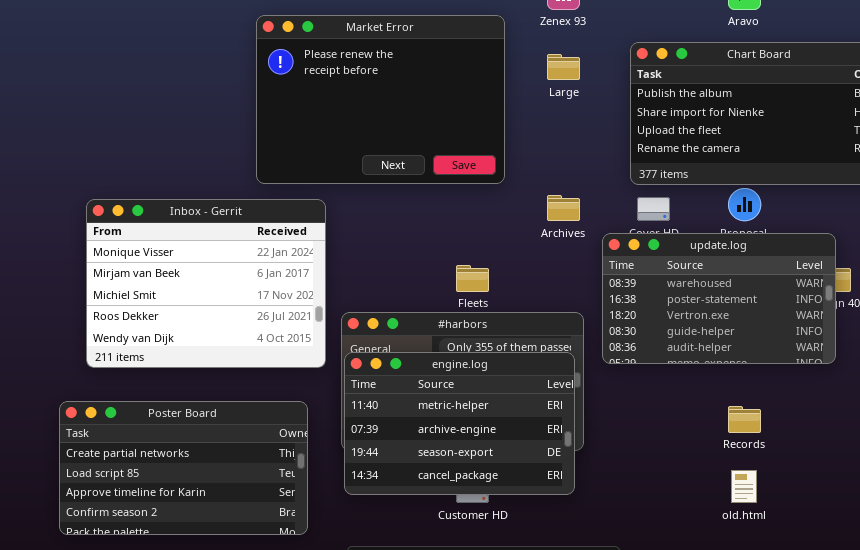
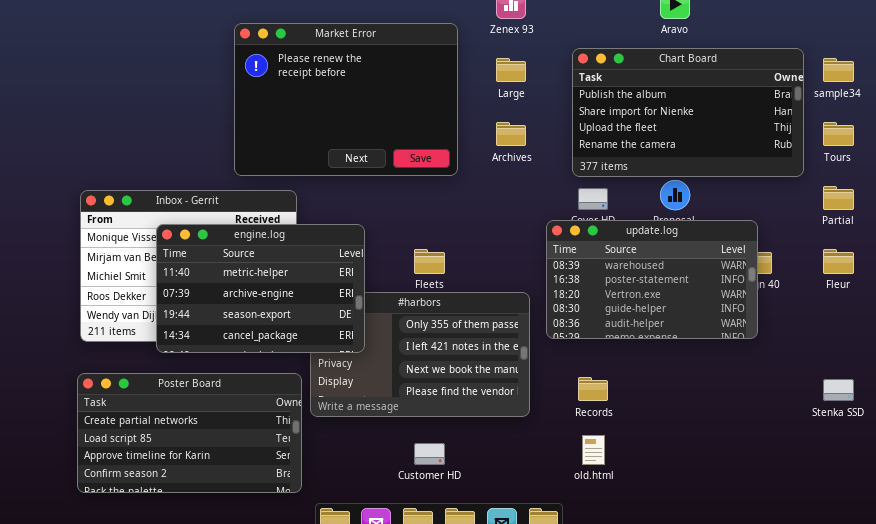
Archives: [547,195,580,221] -> [496,122,526,146], moved
engine.log: [344,352,575,495] -> [156,224,365,353], moved
Poster Board: [59,401,308,535] -> [77,373,302,493], moved
Records: [728,406,761,433] -> [578,377,608,401], moved
old.html: [731,470,757,503] -> [582,435,605,465], moved

